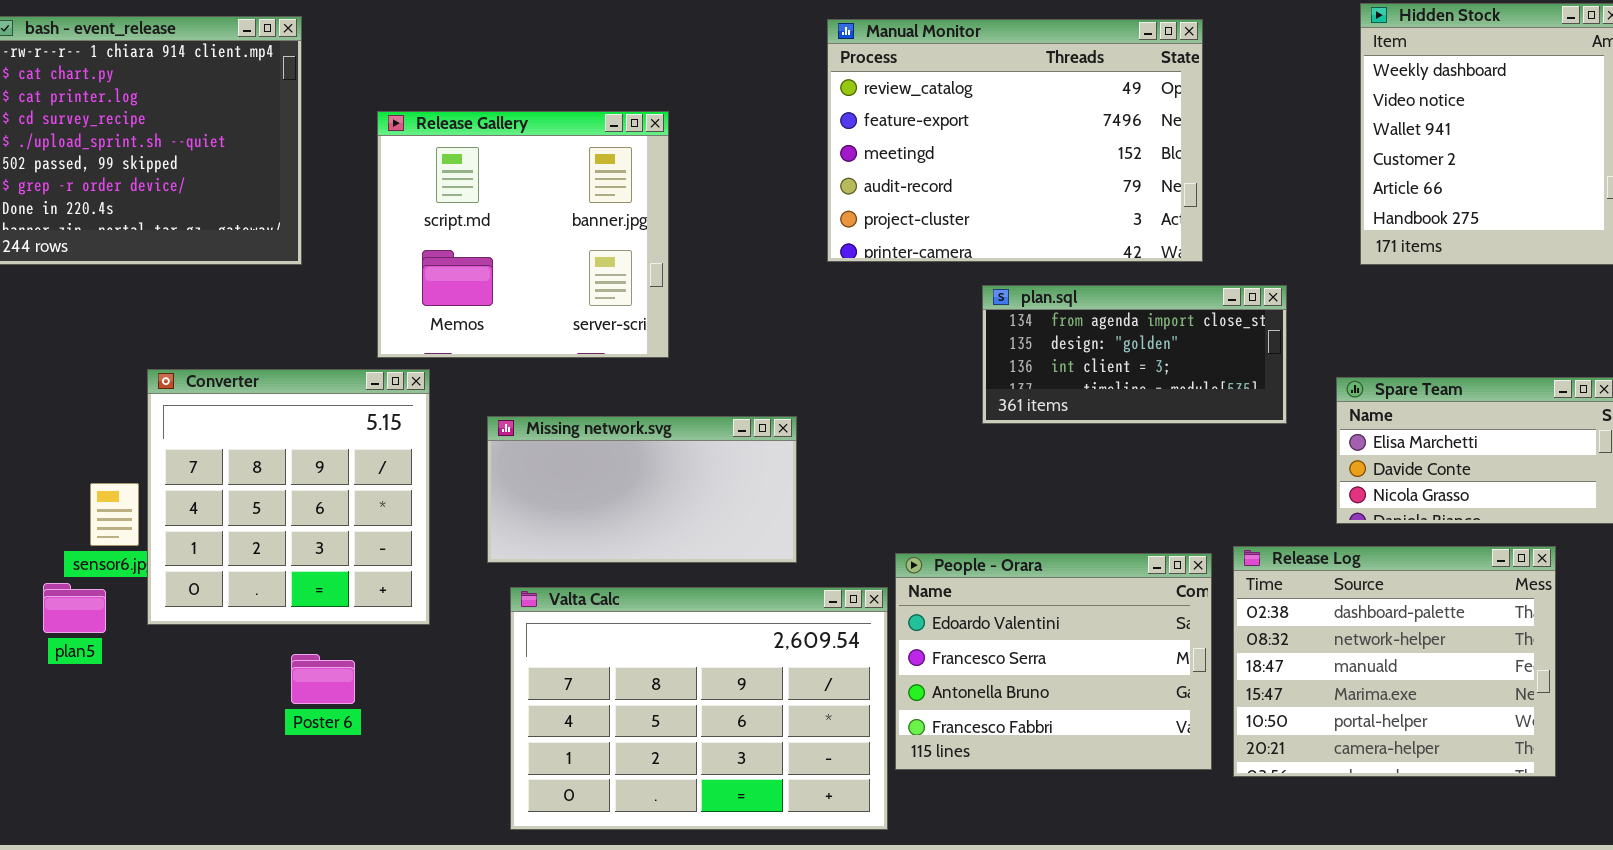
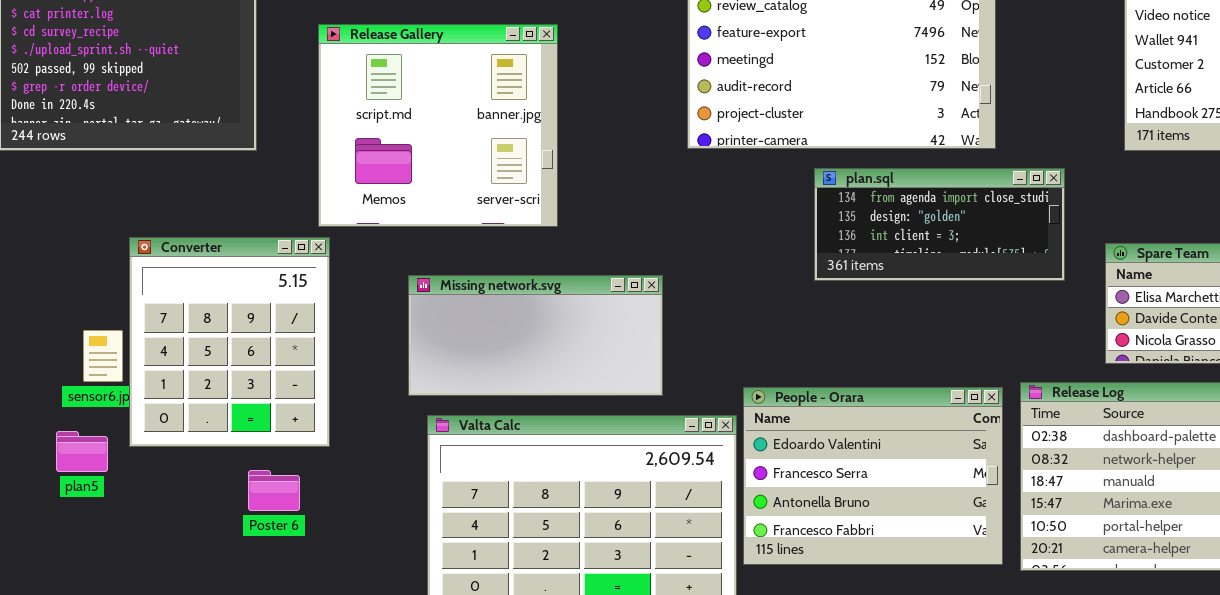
Converter: [147,369,430,625] -> [129,237,330,447], resized
plan5: [43,583,106,633] -> [56,431,108,472], moved

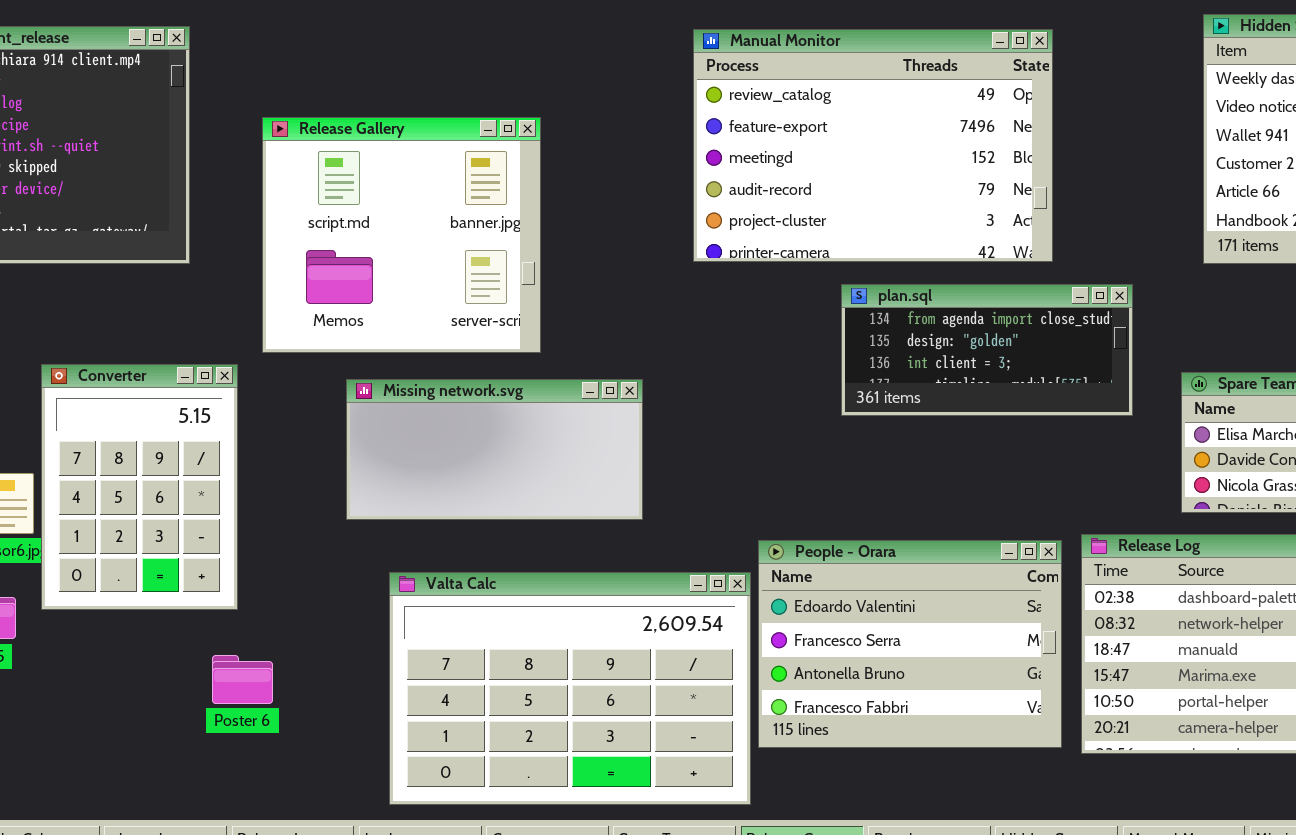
Converter: [129,237,330,447] -> [41,364,238,610], resized
Missing network.svg: [408,275,663,396] -> [346,379,643,520], moved
Poster 6: [248,470,300,511] -> [212,655,273,704], moved

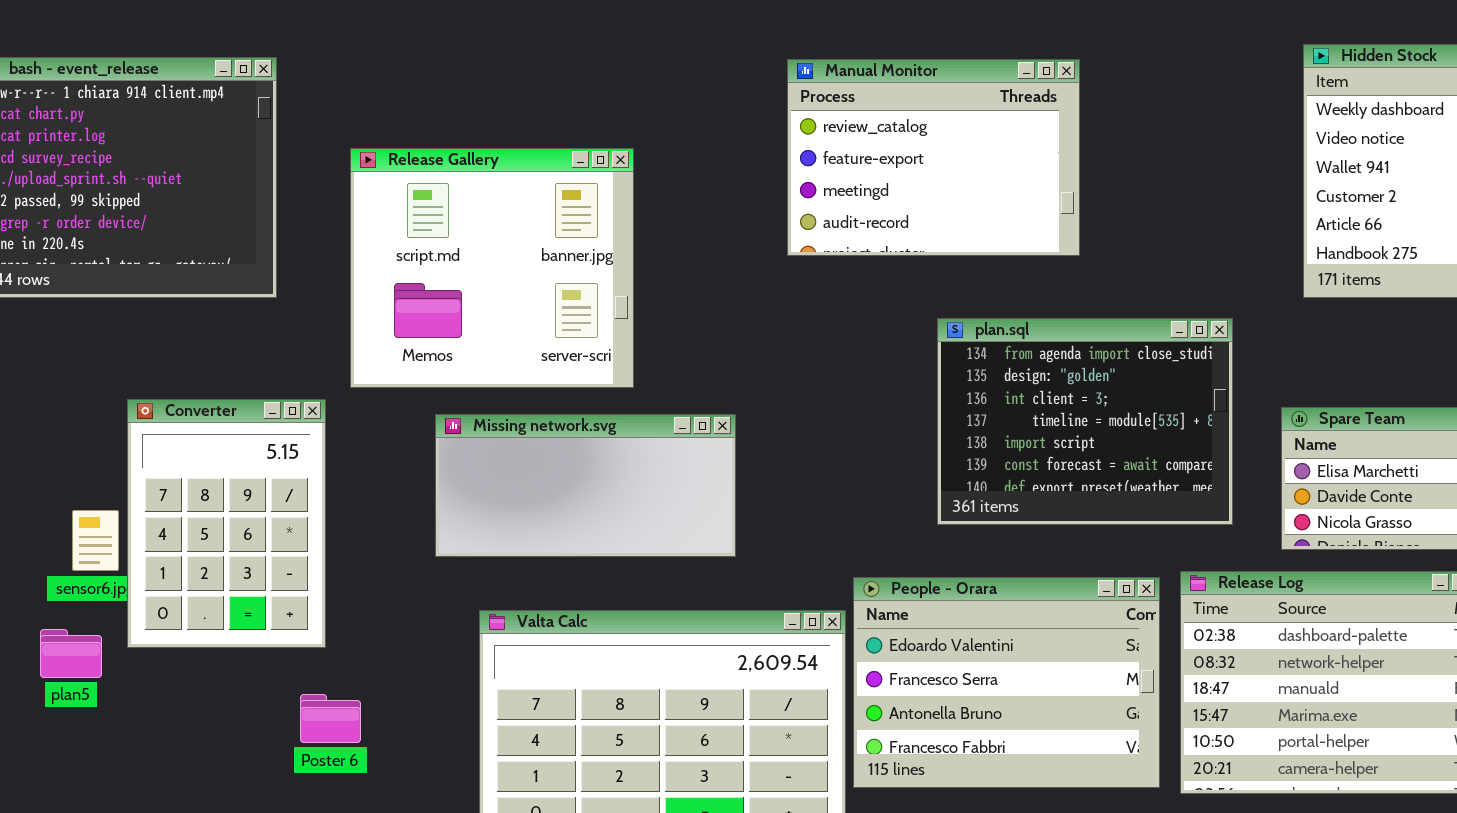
Manual Monitor: [693,29,1053,262] -> [787,59,1080,256], resized
plan.sql: [841,284,1133,416] -> [937,318,1233,525], resized

